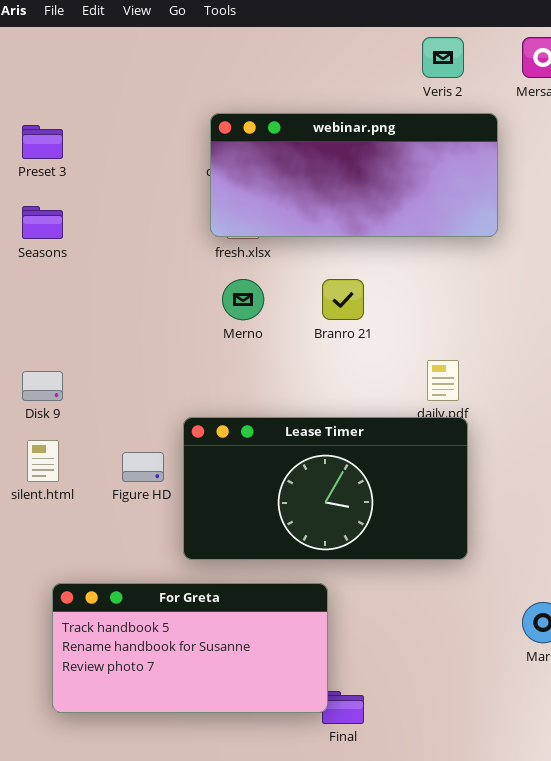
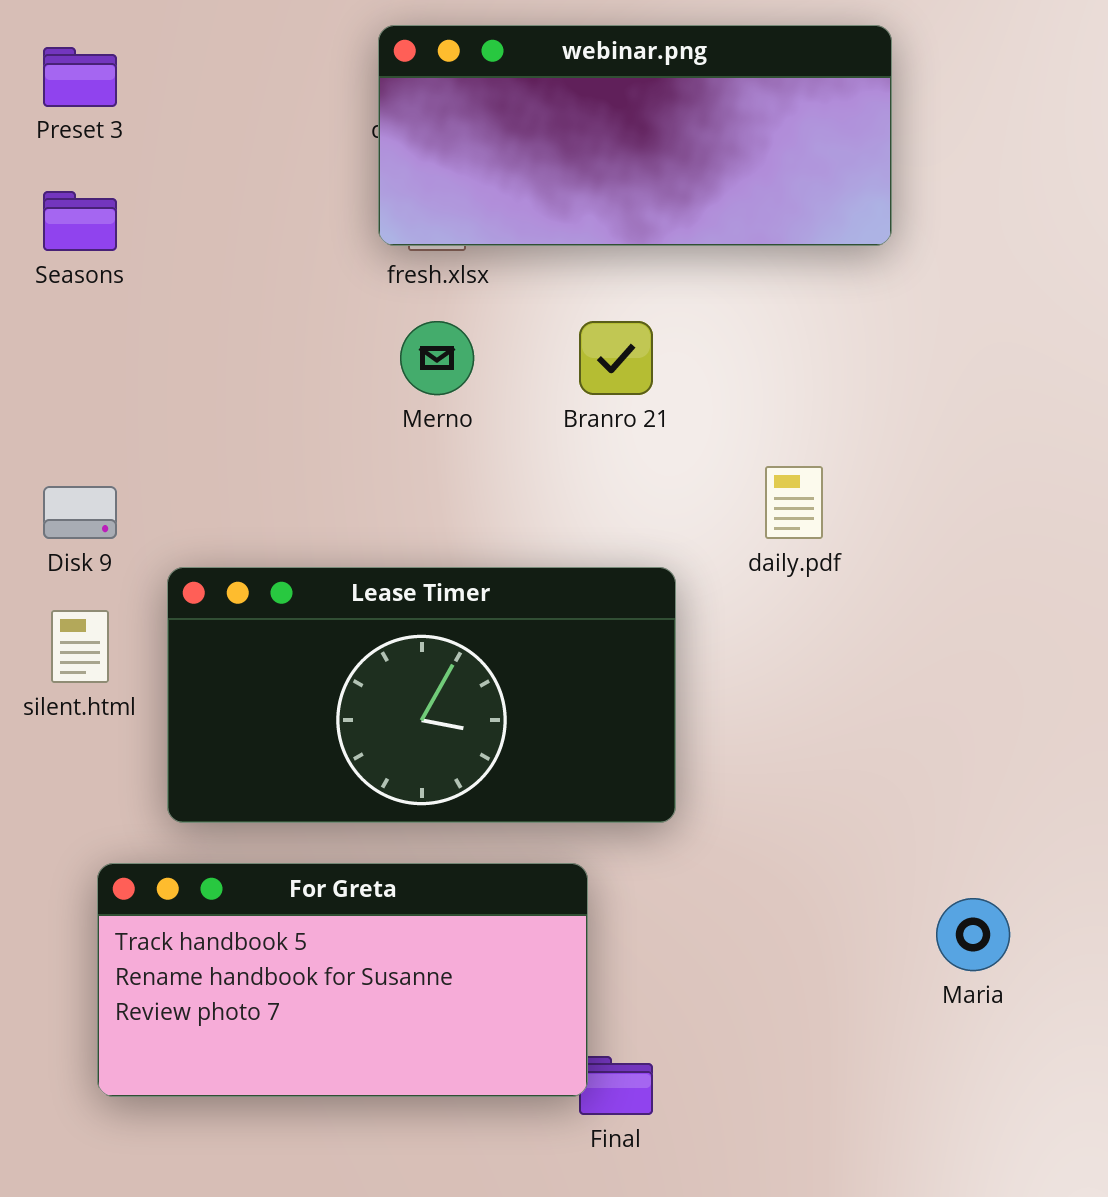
Lease Timer: [183,417,468,560] -> [167,567,676,823], moved

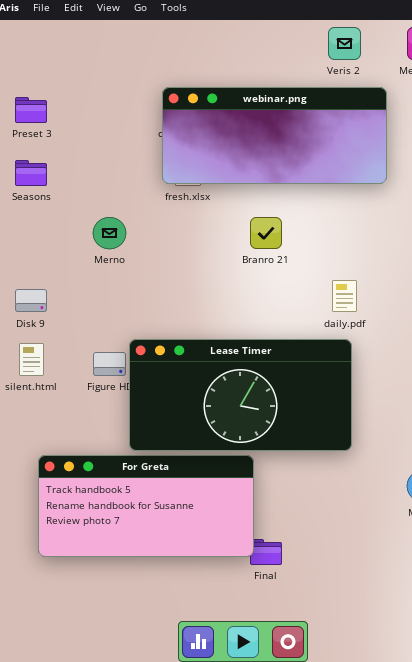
Merno: [400,321,474,395] -> [93,217,126,249], moved
Lease Timer: [167,567,676,823] -> [129,339,352,451], moved

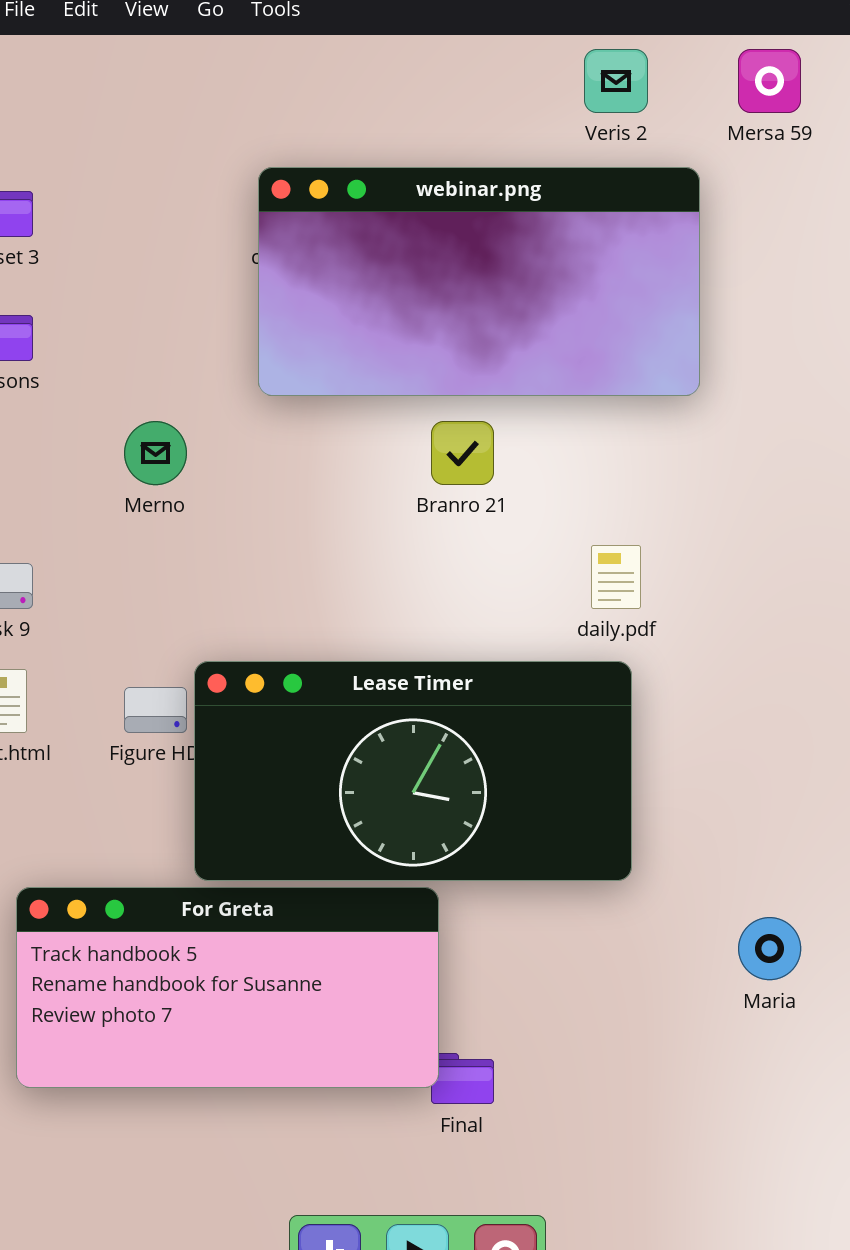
webinar.png: [162,87,387,184] -> [258,167,700,396], resized

